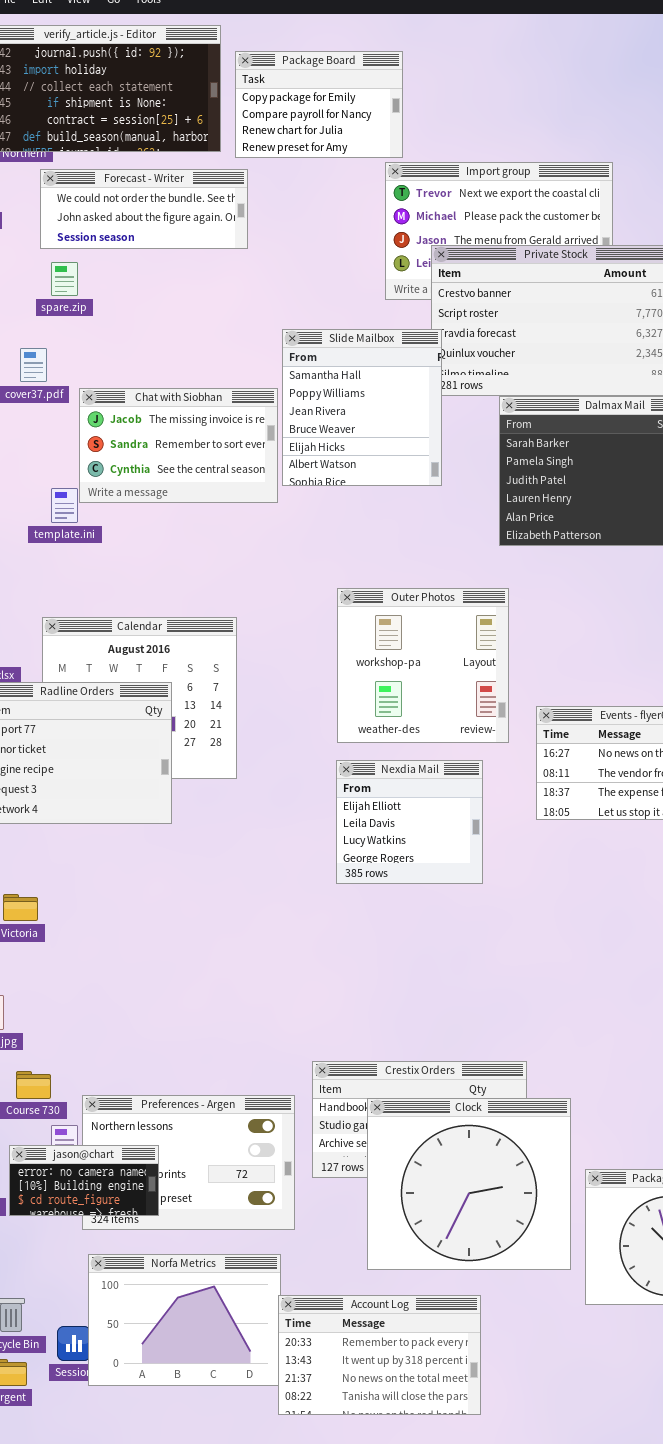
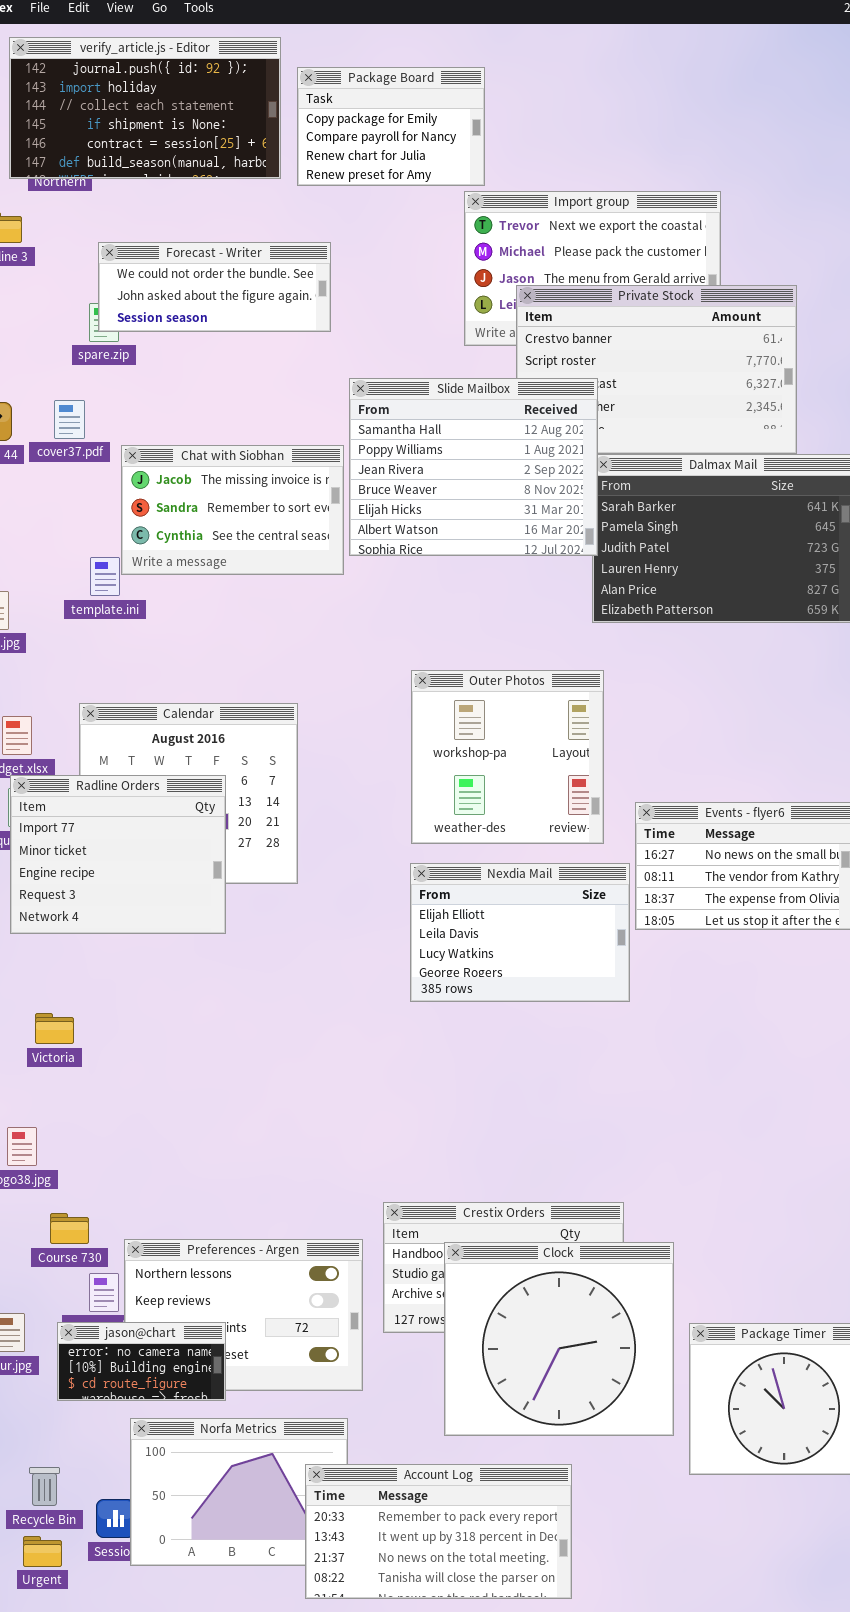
Forecast - Writer: [40,169,248,249] -> [98,242,331,332], moved
Slide Mailbox: [282,329,442,486] -> [349,378,598,556], resized
Nexdia Mail: [336,760,483,884] -> [410,863,630,1002], resized
jason@chart: [9,1145,159,1216] -> [57,1322,226,1401], moved
Account Log: [278,1295,481,1415] -> [305,1464,572,1599], resized

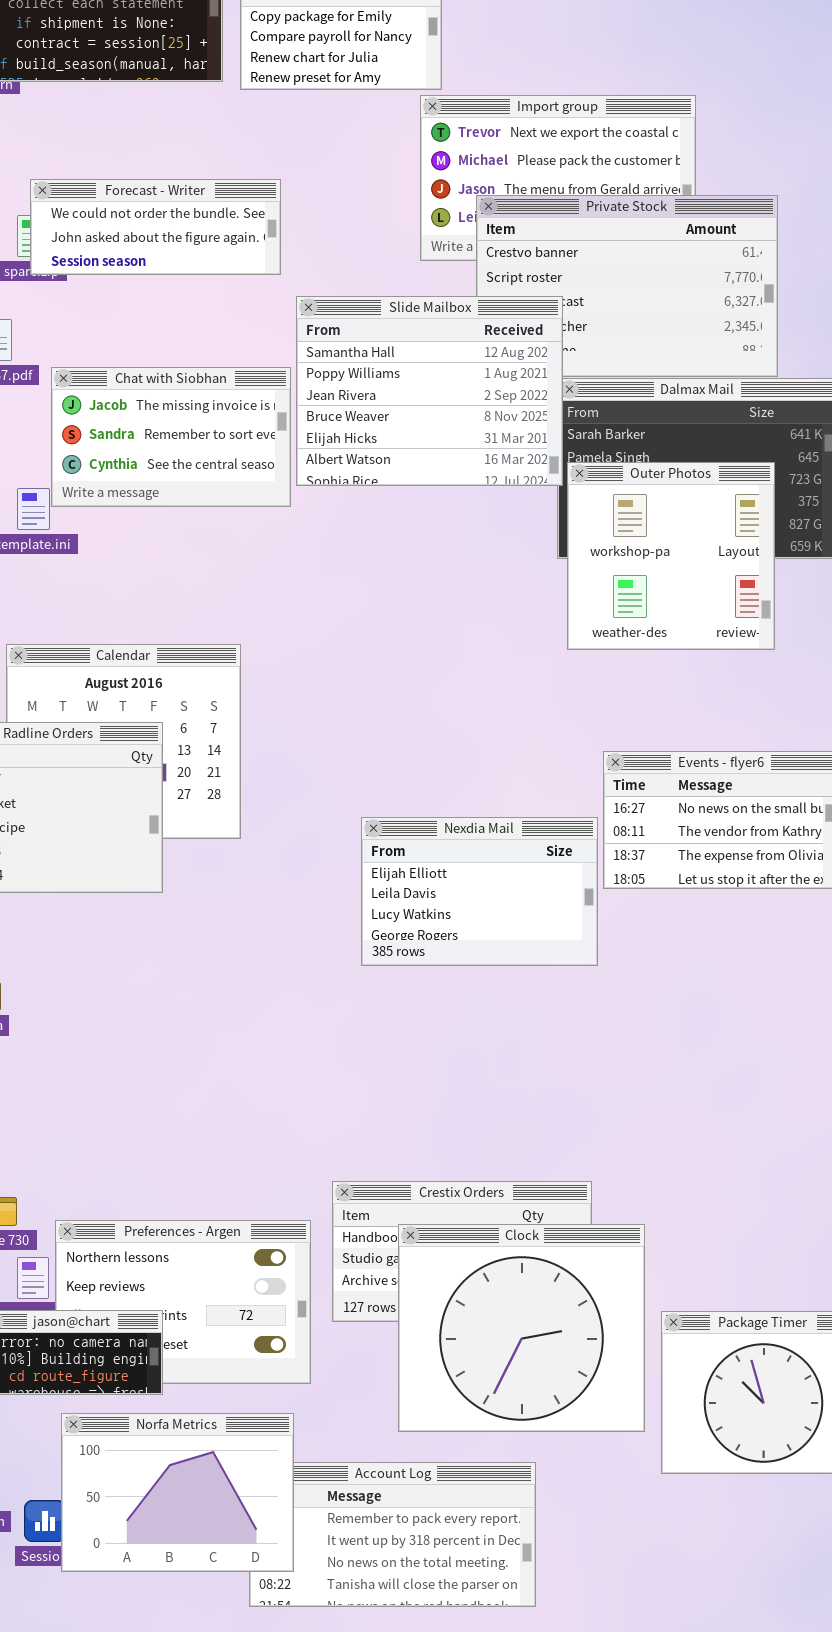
Forecast - Writer: [98,242,331,332] -> [30,179,281,275], moved
Outer Photos: [411,670,604,844] -> [567,462,775,650], moved
Norfa Metrics: [130,1418,348,1566] -> [61,1413,294,1572], raised

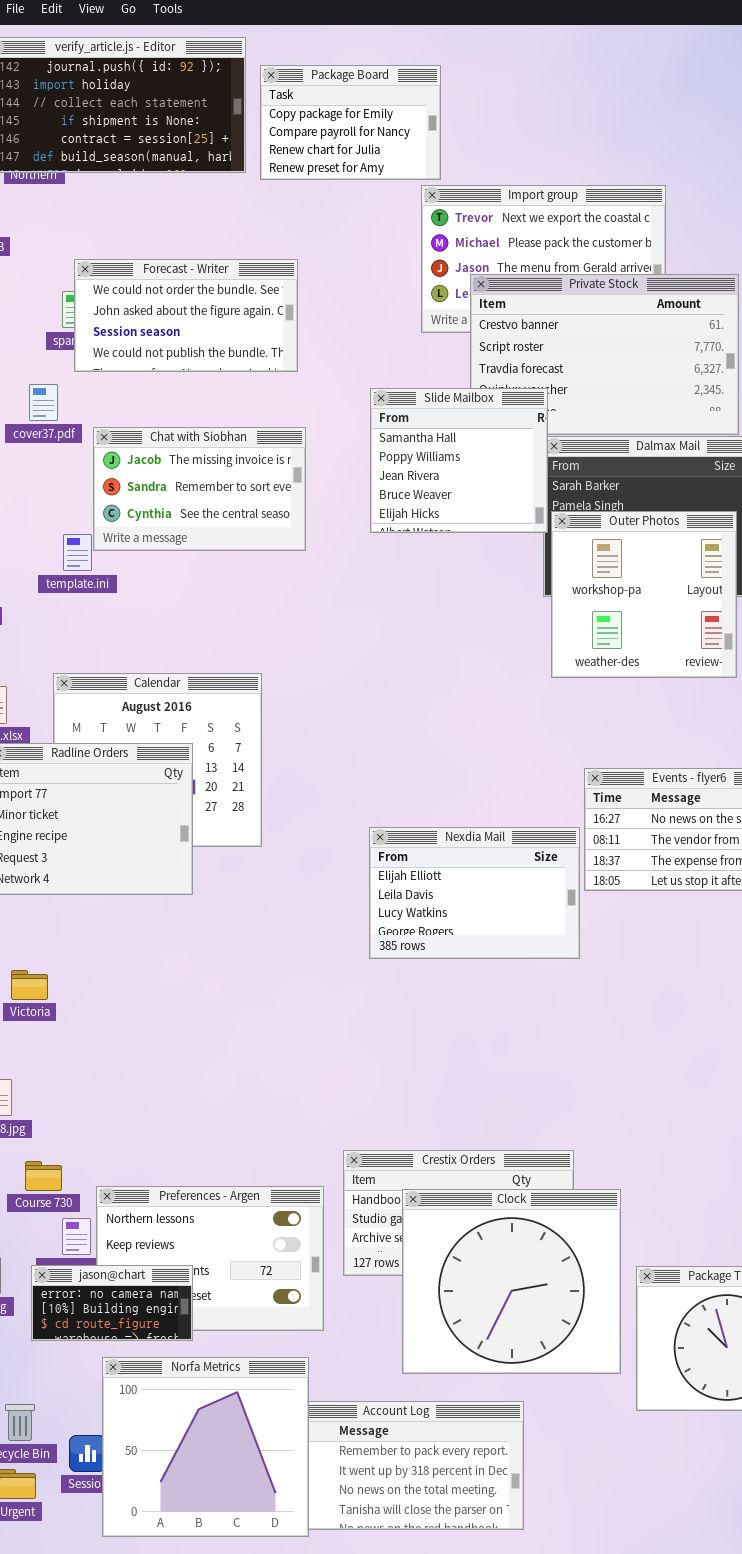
Forecast - Writer: [30,179,281,275] -> [74,259,298,372], resized
Slide Mailbox: [296,296,563,486] -> [370,388,548,533], resized
Norfa Metrics: [61,1413,294,1572] -> [102,1357,309,1537], resized

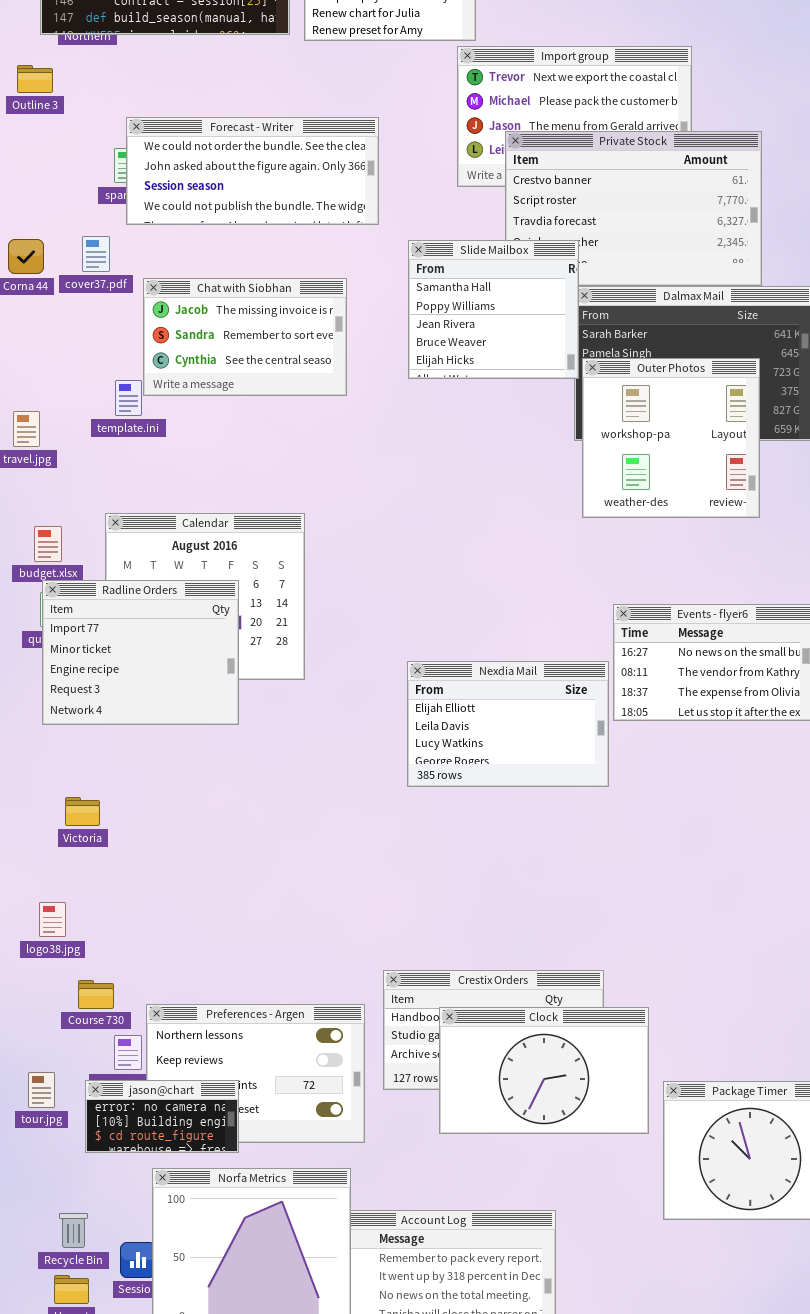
Forecast - Writer: [74,259,298,372] -> [126,117,379,225], resized
Clock: [402,1189,621,1374] -> [439,1007,649,1134], resized

